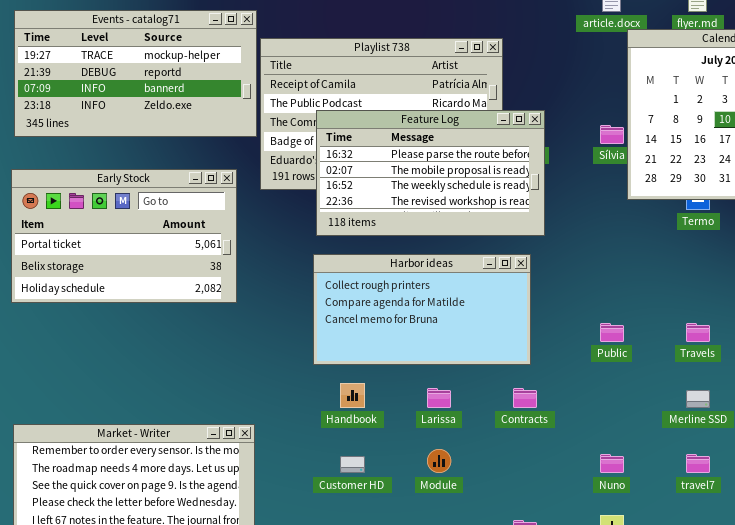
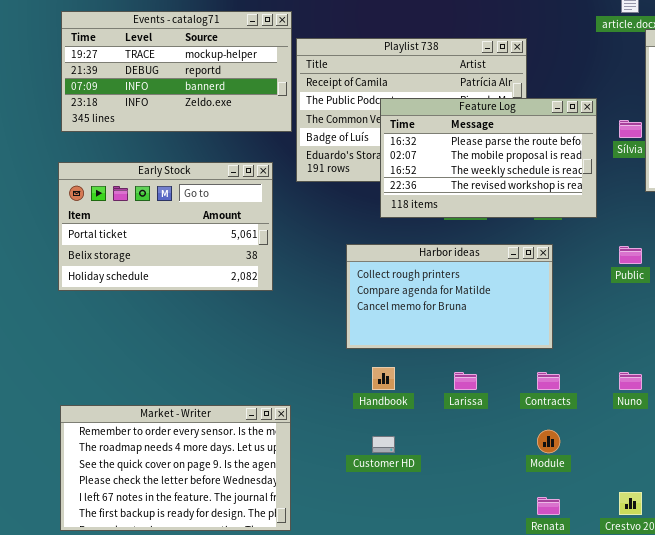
Feature Log: [316,110,545,236] -> [380,98,597,218], moved
Public: [600,323,624,342] -> [619,246,642,264], moved
Module: [427,449,451,473] -> [537,430,560,453], moved
Nuno: [600,454,624,473] -> [619,372,642,390], moved

